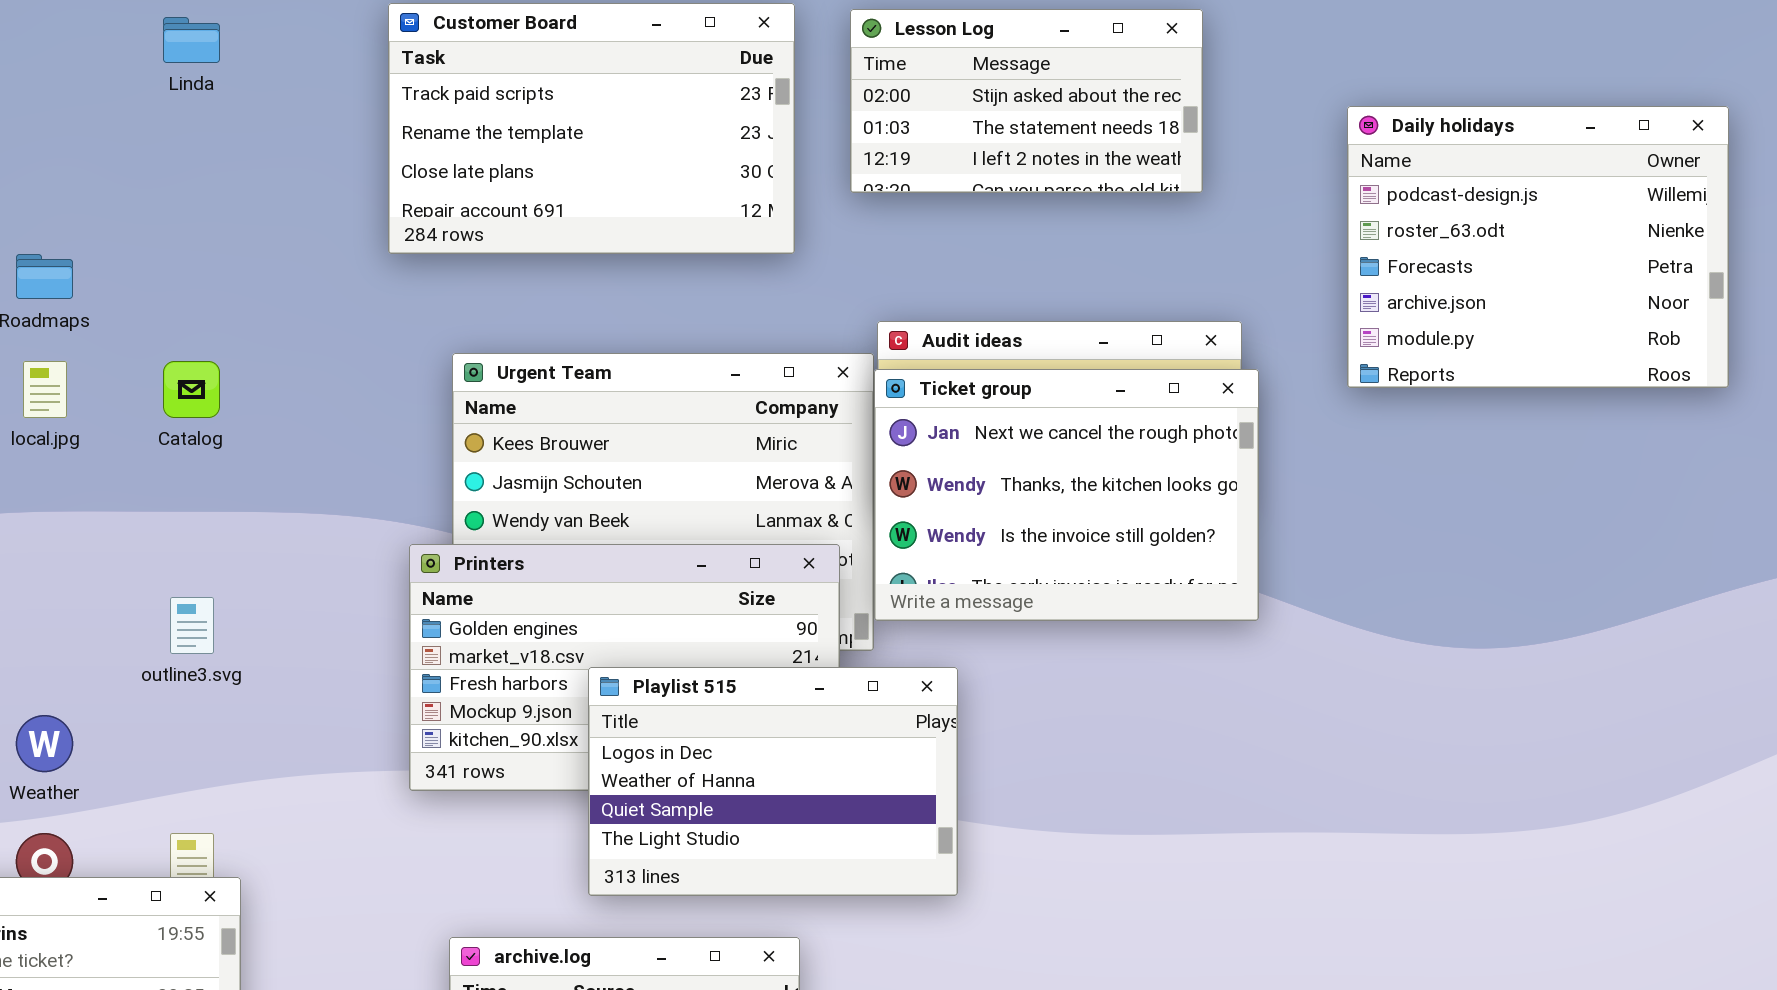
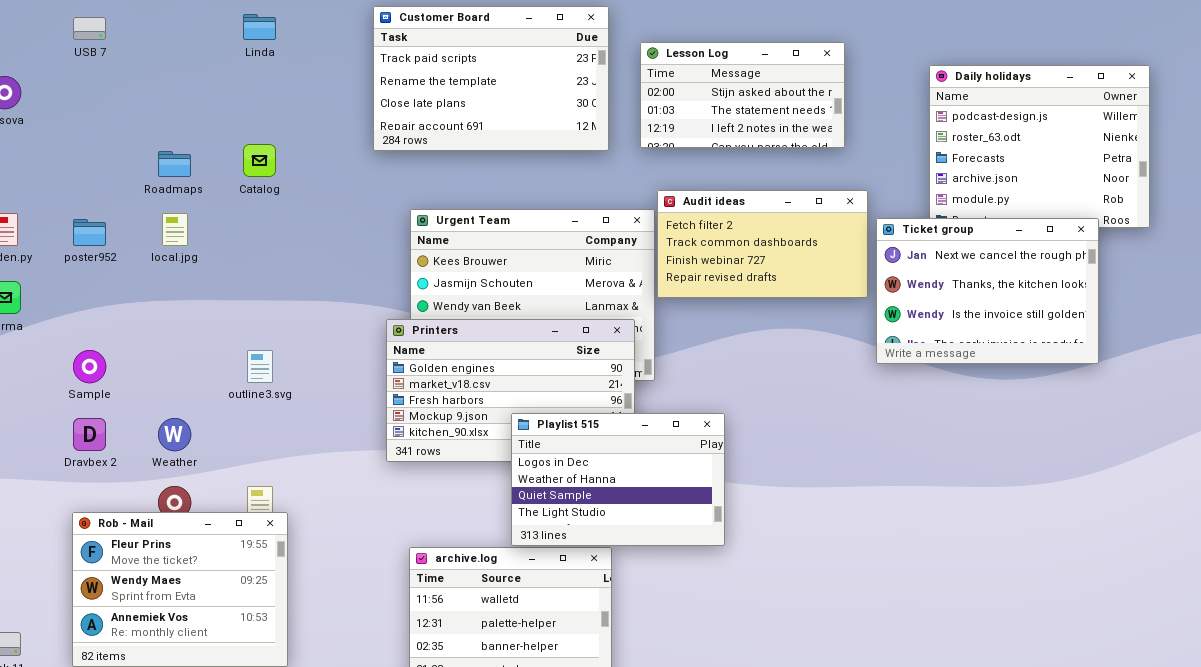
Lesson Log: [850,9,1203,193] -> [640,42,845,148], moved
Catalog: [163,361,220,418] -> [243,144,276,177], moved
Ticket group: [874,369,1259,621] -> [876,218,1099,364], moved
Playlist 515: [588,667,958,896] -> [511,413,725,546], moved

